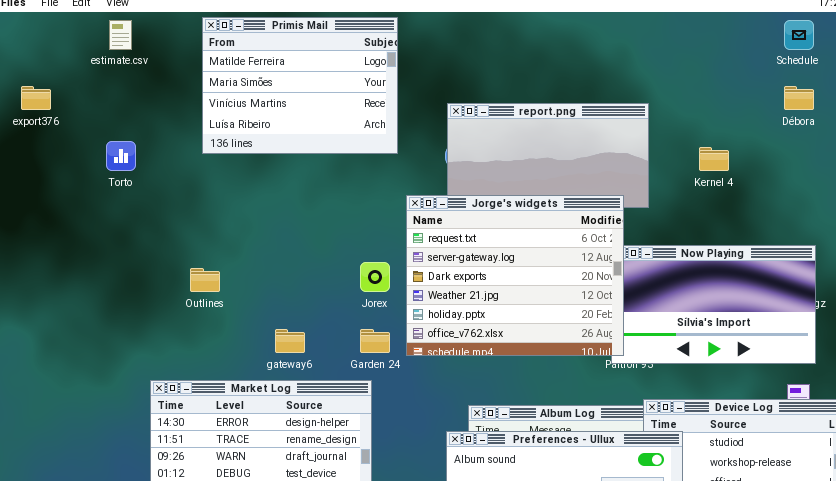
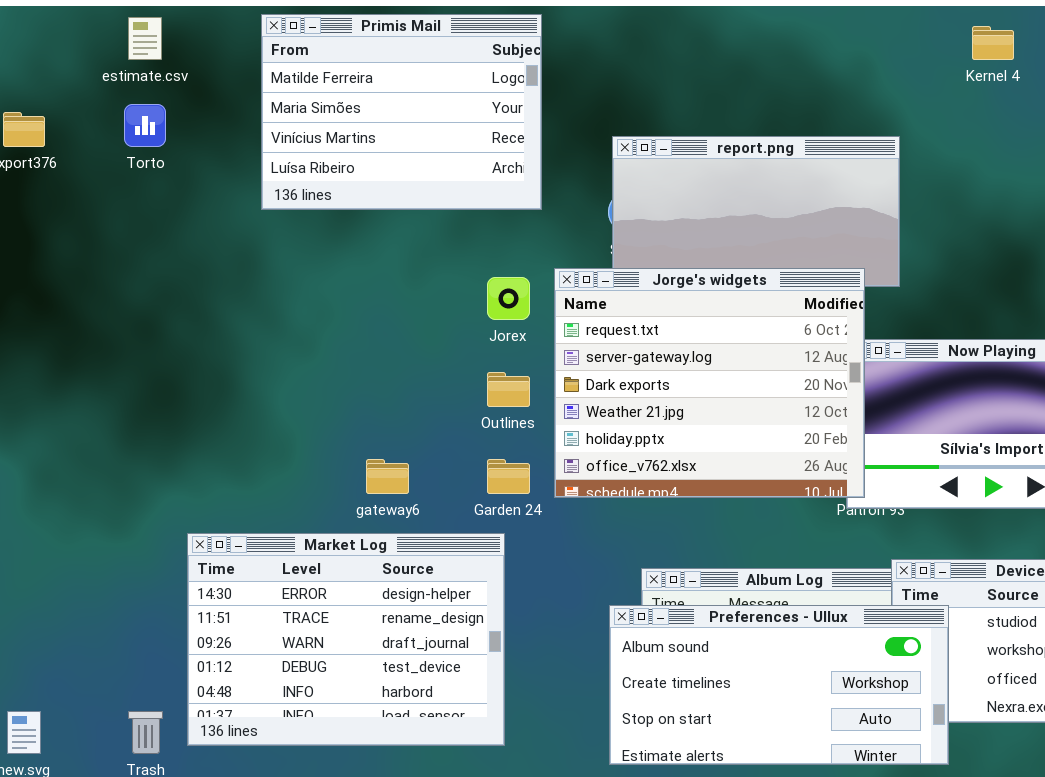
Torto: [106,141,136,171] -> [124,104,166,147], moved
Kernel 4: [699,147,729,171] -> [972,26,1014,60], moved
Jorex: [360,262,390,292] -> [487,277,530,320], moved
Outlines: [190,268,220,292] -> [487,372,530,407], moved

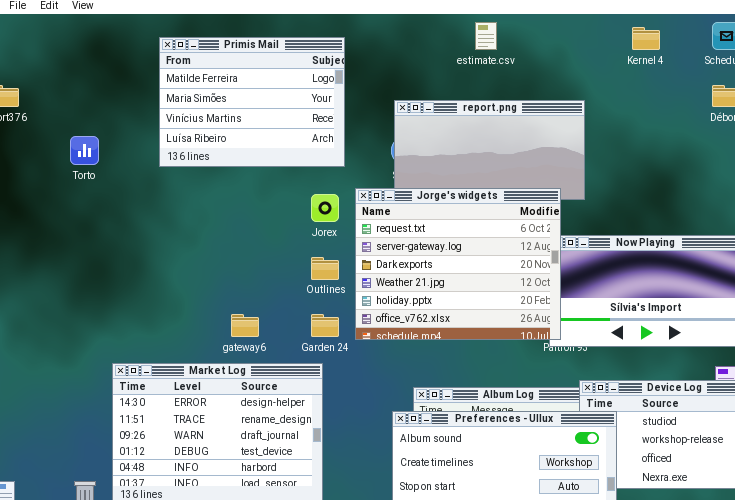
Primis Mail: [261,14,542,210] -> [159,37,345,167], moved
estimate.csv: [128,17,162,60] -> [475,22,497,50], moved
Torto: [124,104,166,147] -> [70,136,99,165], moved

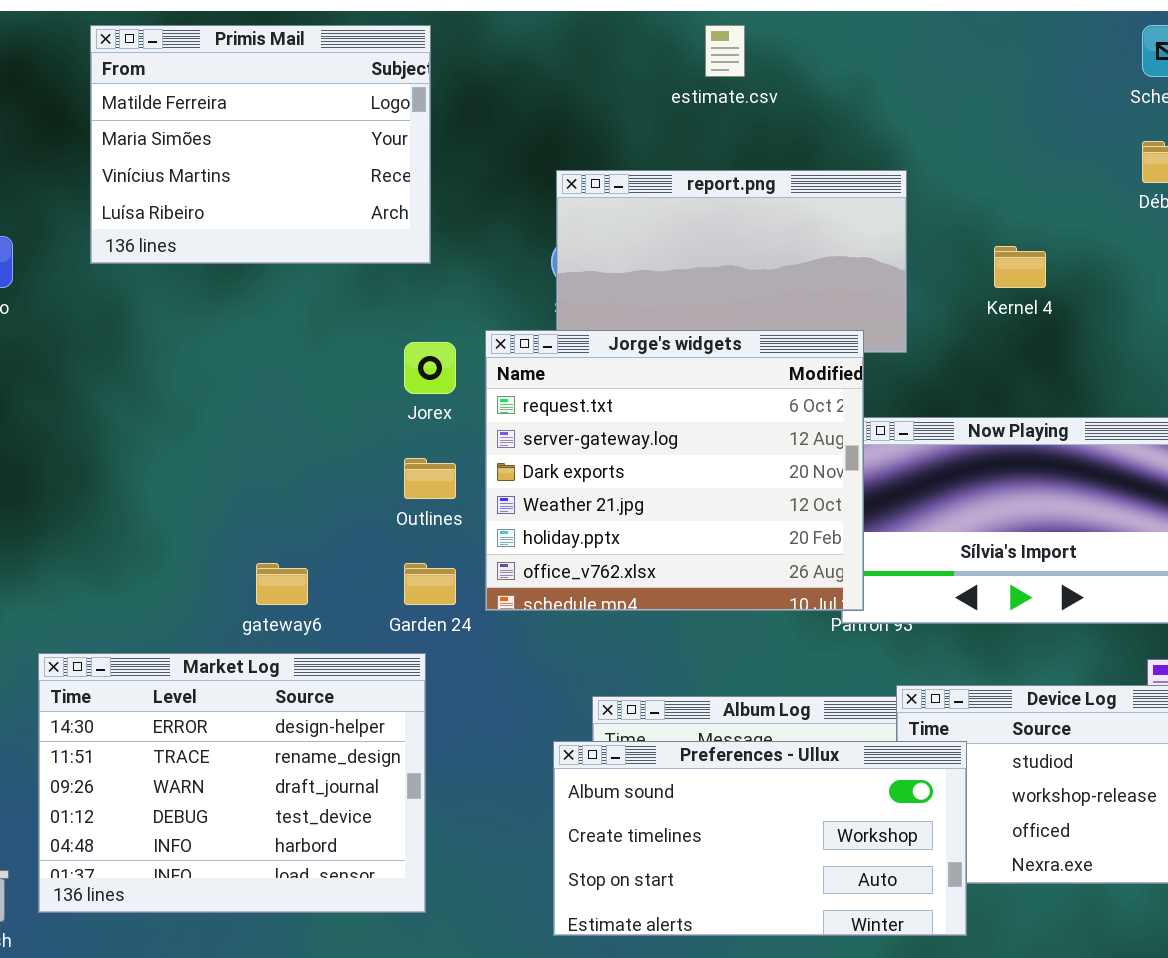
Kernel 4: [632,27,660,50] -> [994,246,1046,288], moved
Primis Mail: [159,37,345,167] -> [90,25,431,264], moved

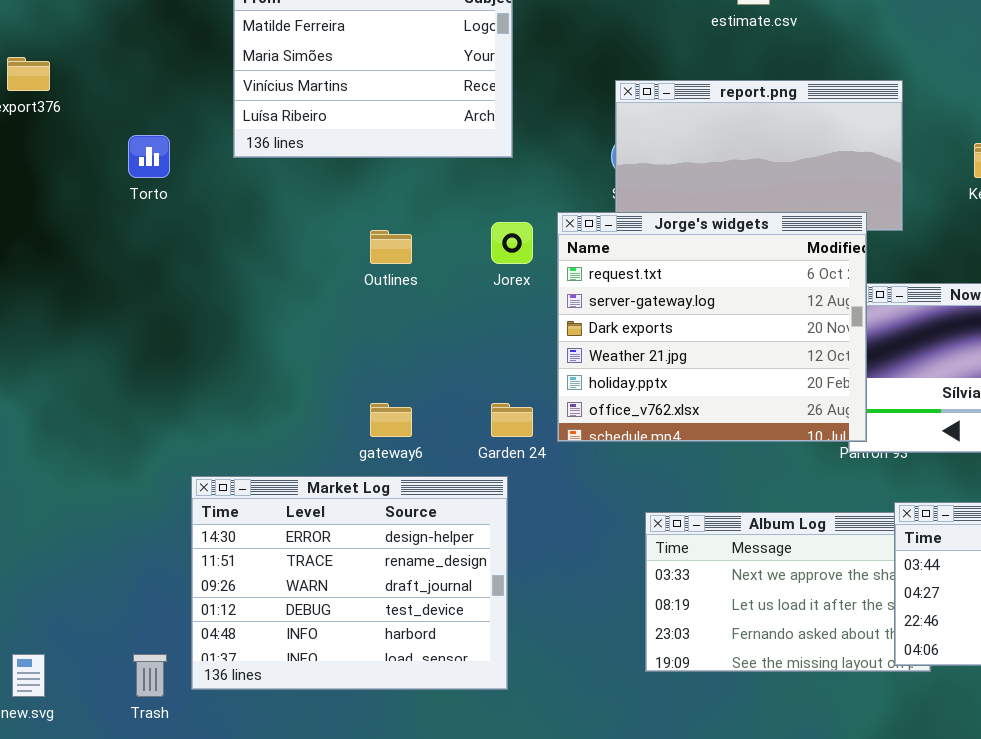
Outlines: [404,458,456,499] -> [370,230,412,264], moved
Preferences - Ullux: [553,741,967,936] -> none, closed

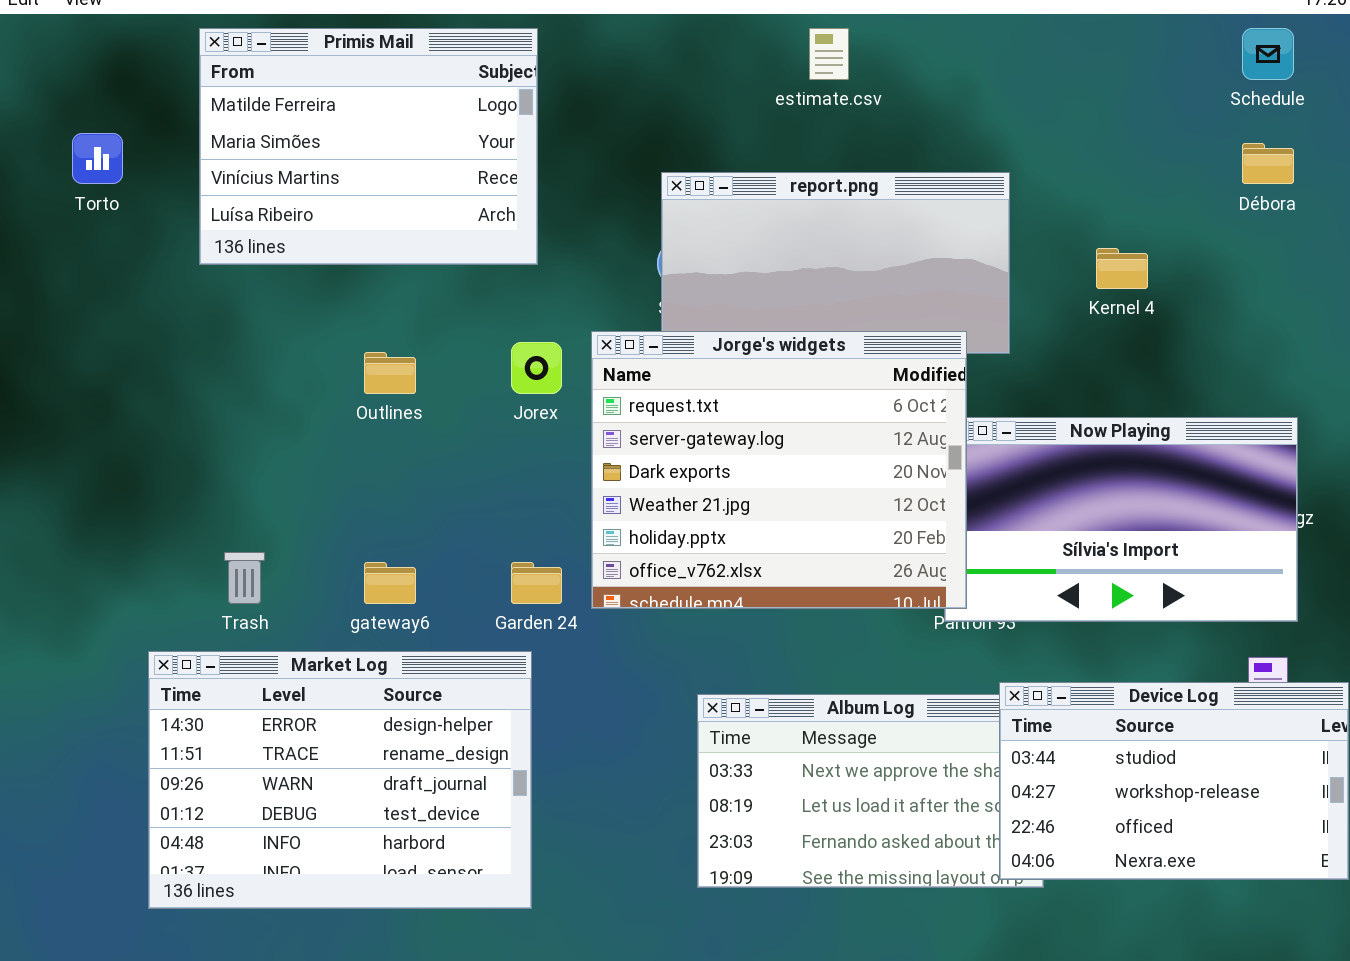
Torto: [128,135,170,178] -> [72,133,123,184], moved
Trash: [133,654,167,697] -> [224,552,265,604], moved

